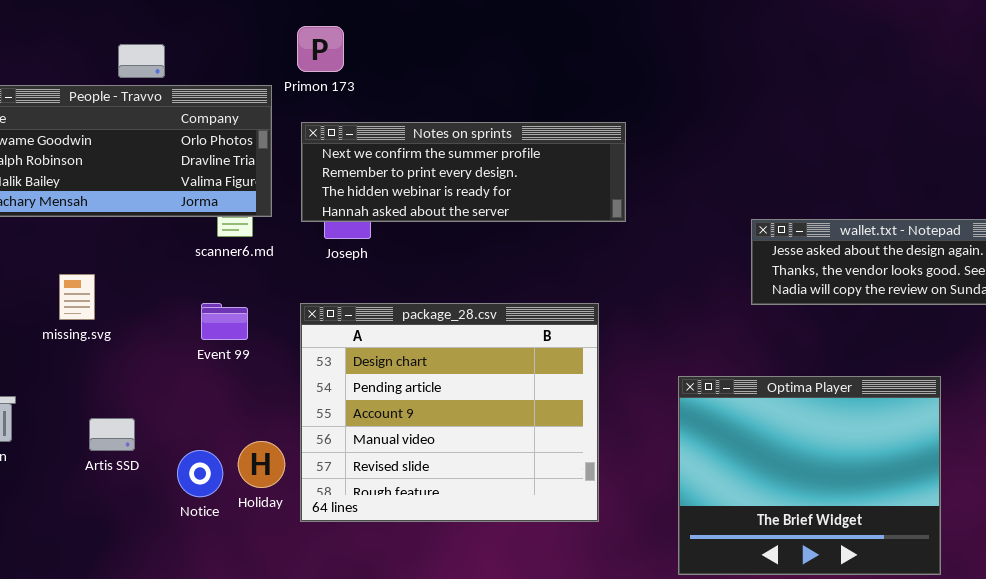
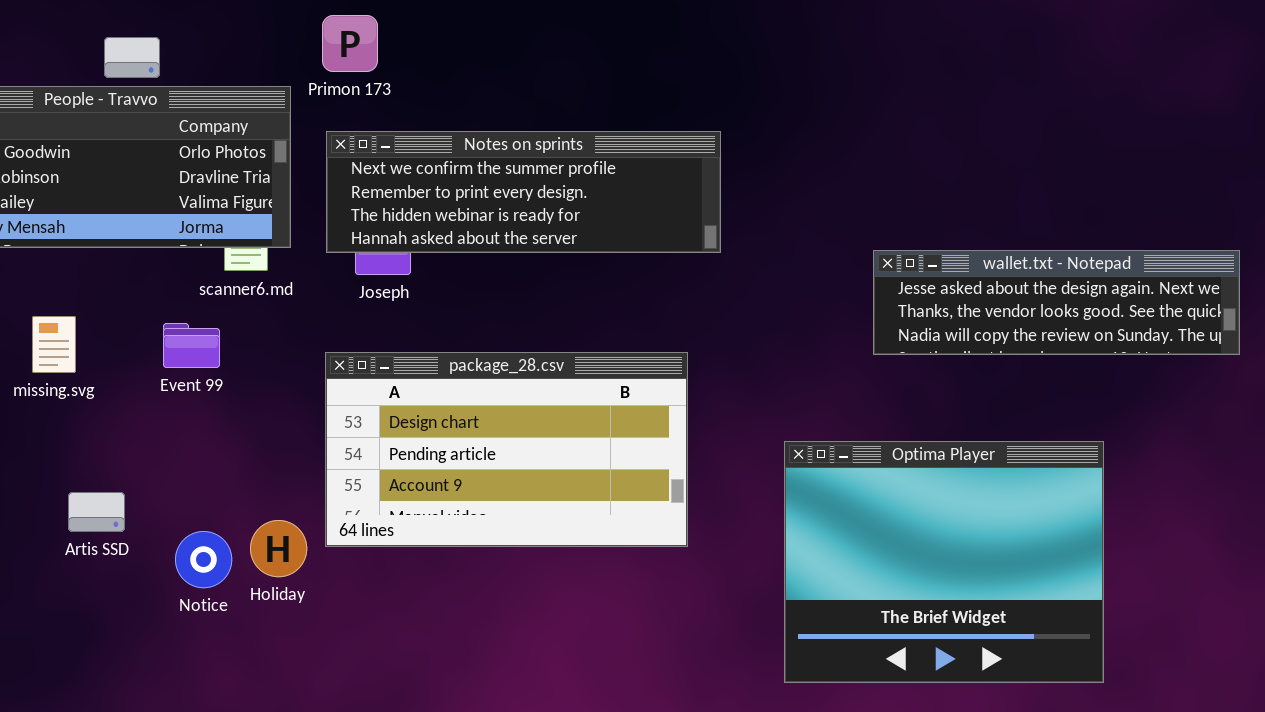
package_28.csv: [300,303,599,522] -> [325,352,688,547], resized
Event 99: [201,303,248,340] -> [163,323,220,368], moved

